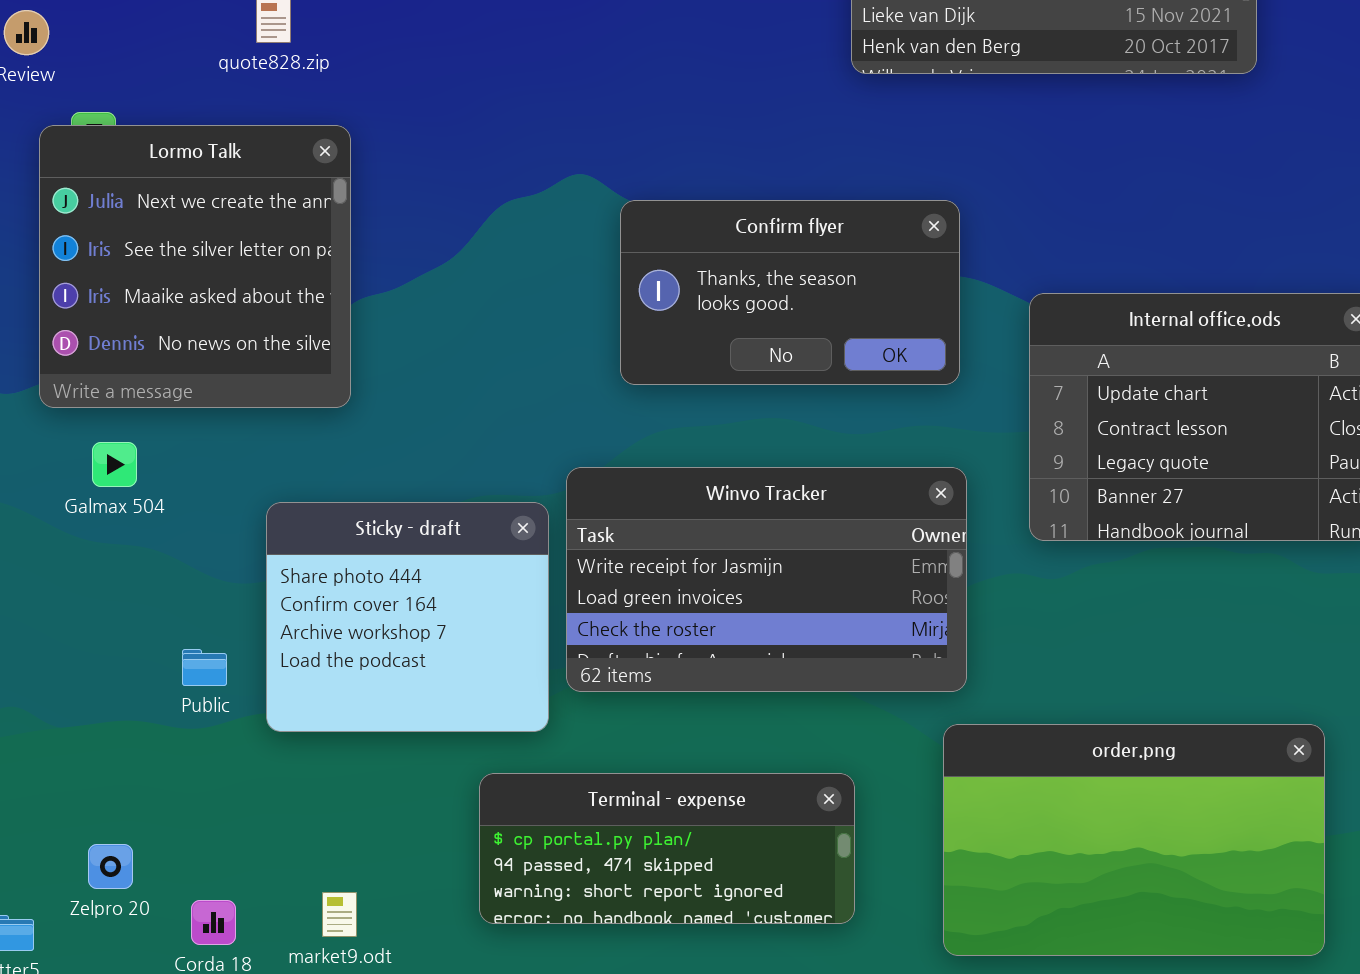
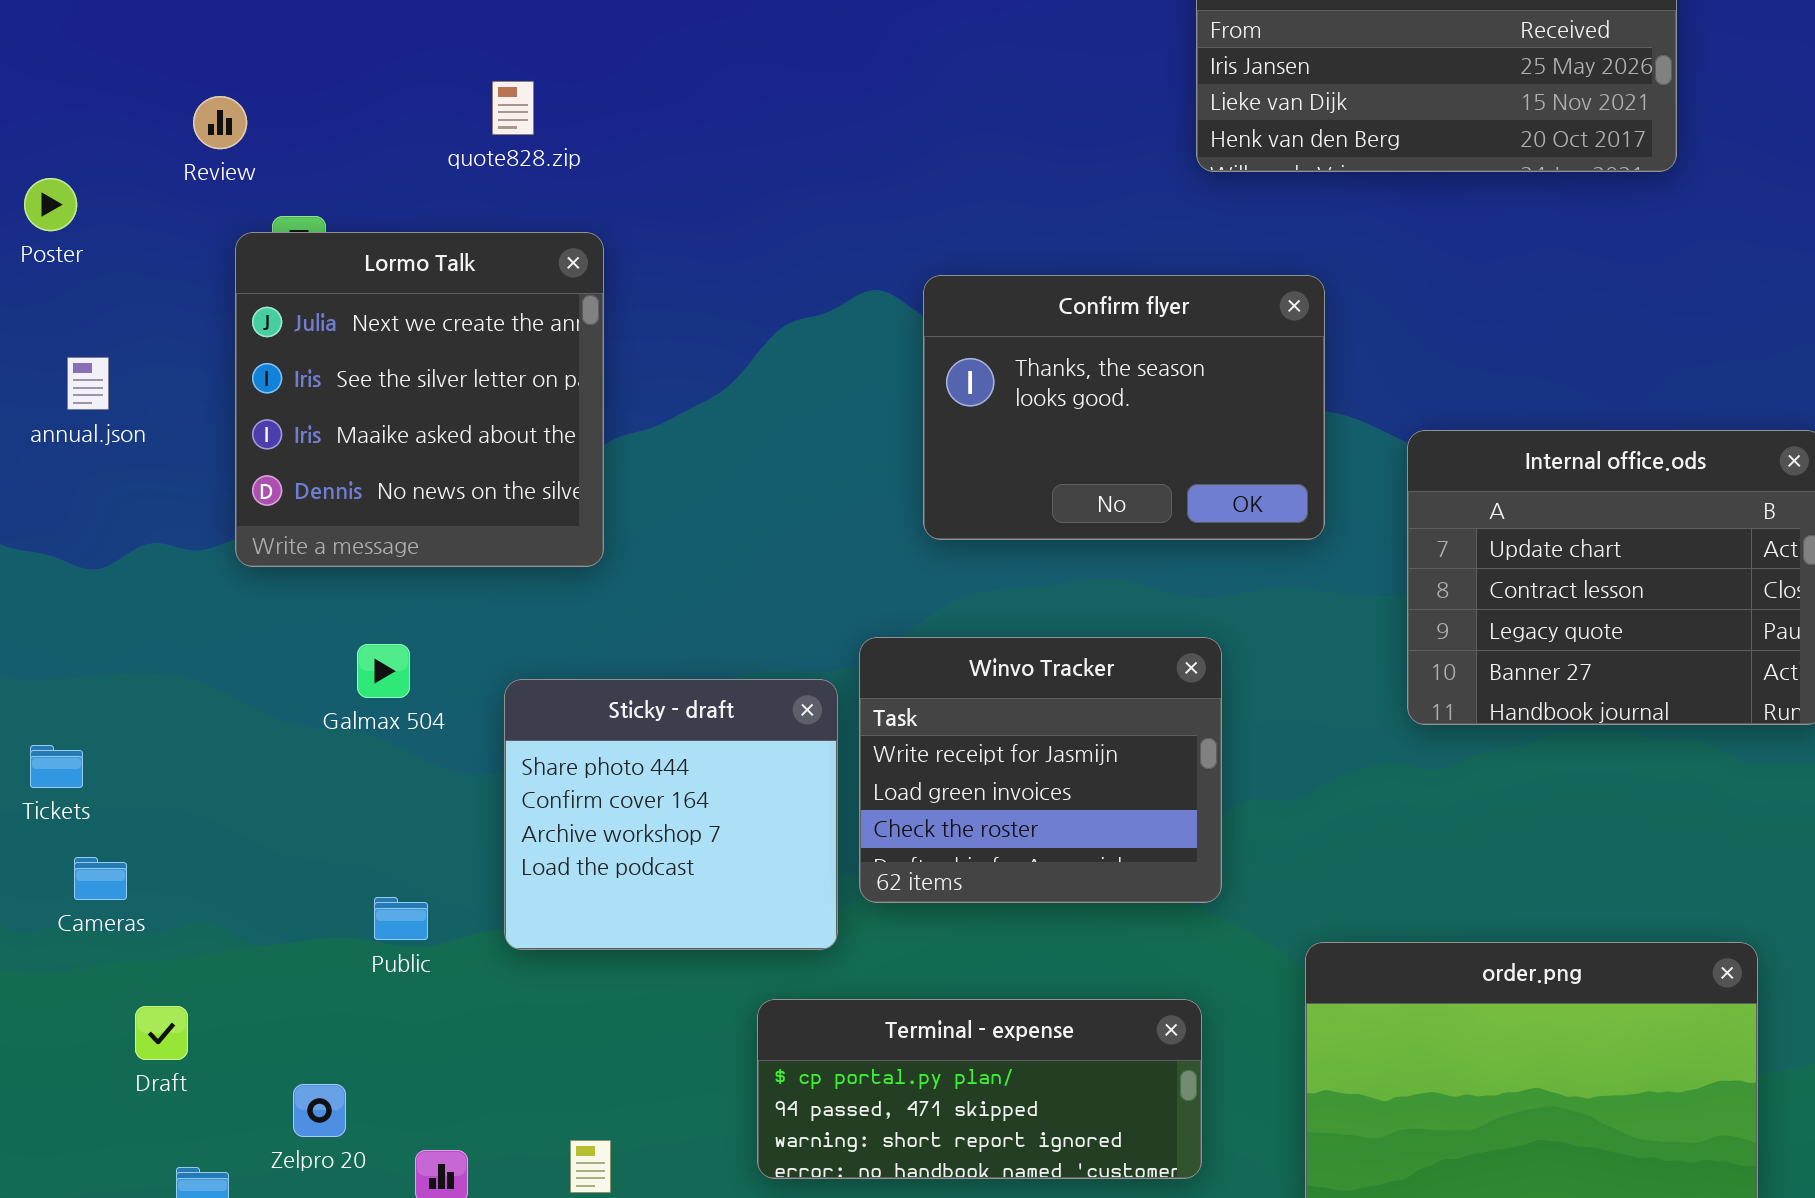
Confirm flyer: [620,200,960,385] -> [923,275,1325,540], resized
Galmax 504: [92,442,137,487] -> [357,644,410,698], moved
Winvo Tracker: [566,467,967,692] -> [859,637,1222,903], resized
Public: [182,649,227,686] -> [374,897,428,940], moved

